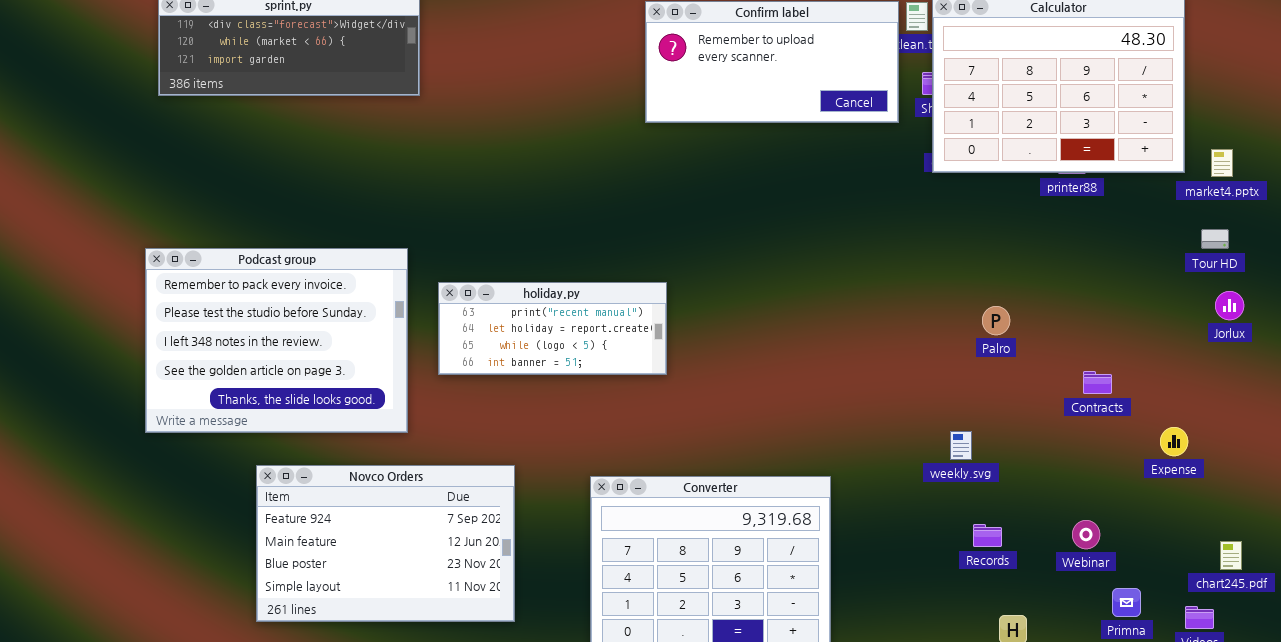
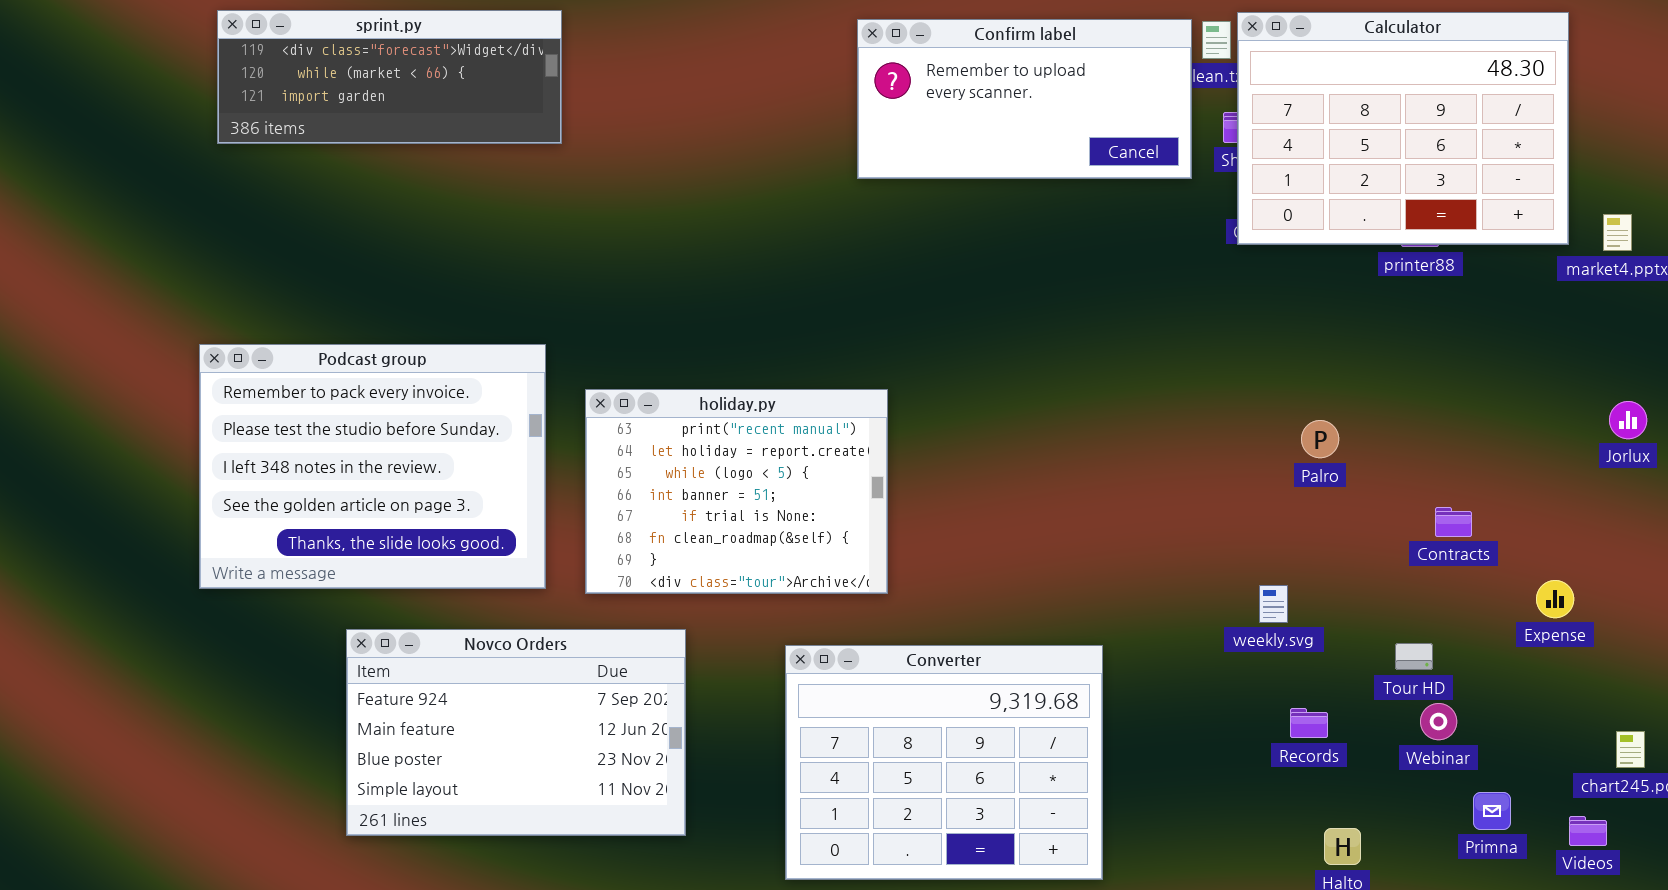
Tour HD: [1201,229,1229,249] -> [1395,643,1433,670], moved
holiday.py: [438,282,667,375] -> [585,389,888,594], resized

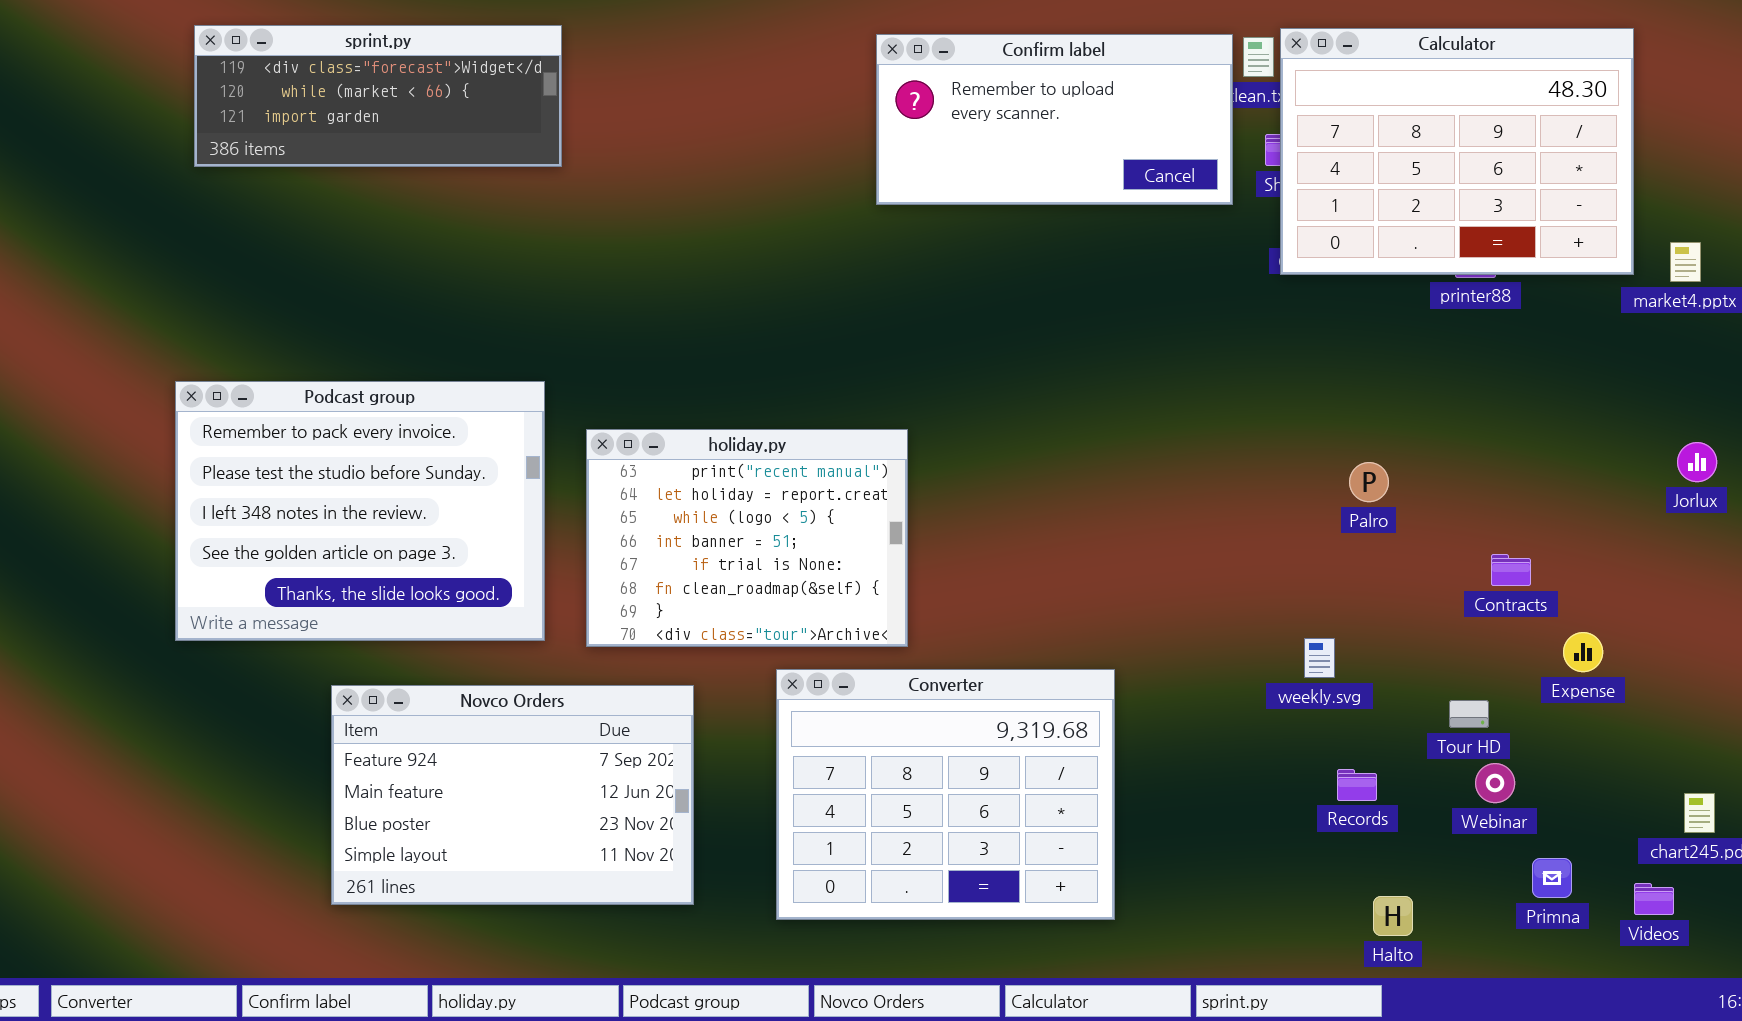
Expense: [1536,580,1574,618] -> [1563,632,1603,672], moved
Converter: [785,645,1103,880] -> [776,669,1115,920], moved

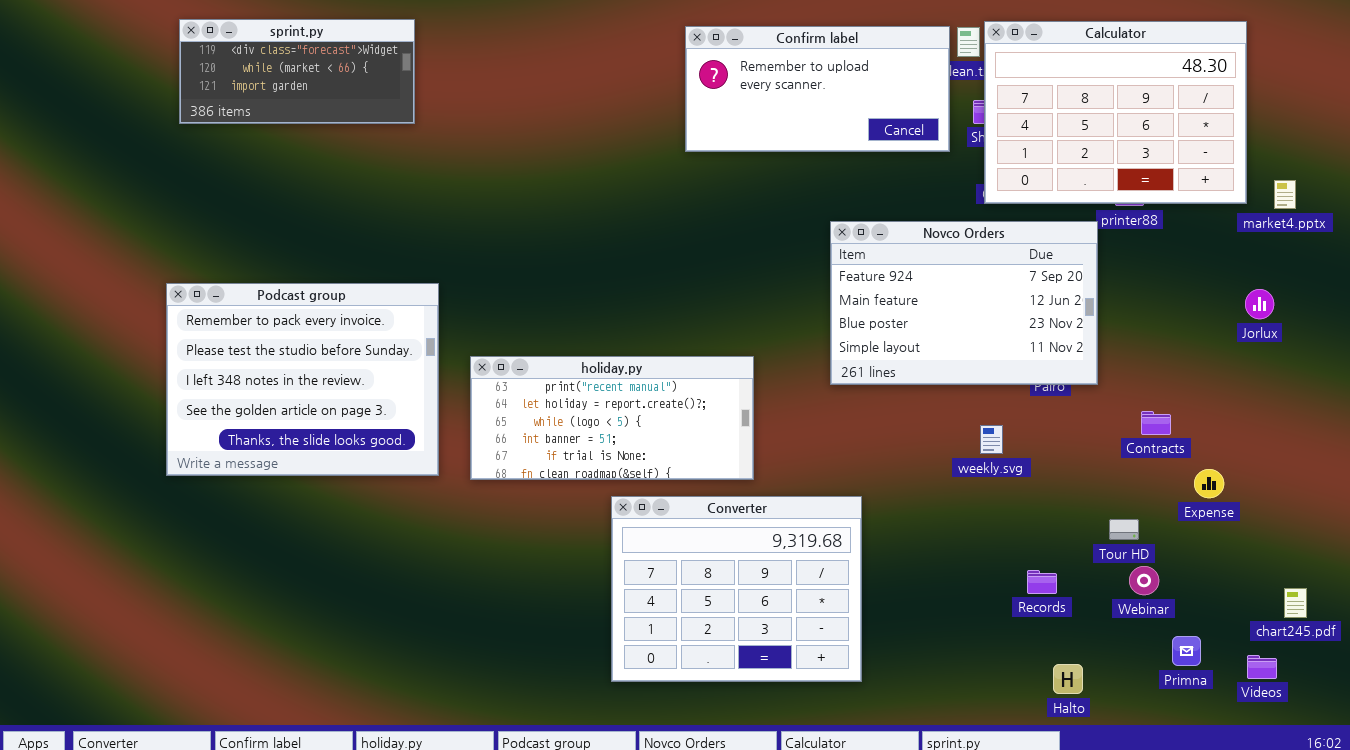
sprint.py: [194,25,562,167] -> [179,19,415,124], resized
holiday.py: [586,429,908,647] -> [470,356,754,480], resized
Jorlux: [1677,442,1717,482] -> [1245,289,1274,319], moved
weekly.svg: [1304,638,1335,678] -> [980,425,1003,454], moved
Novco Orders: [331,685,694,905] -> [830,221,1098,385], moved

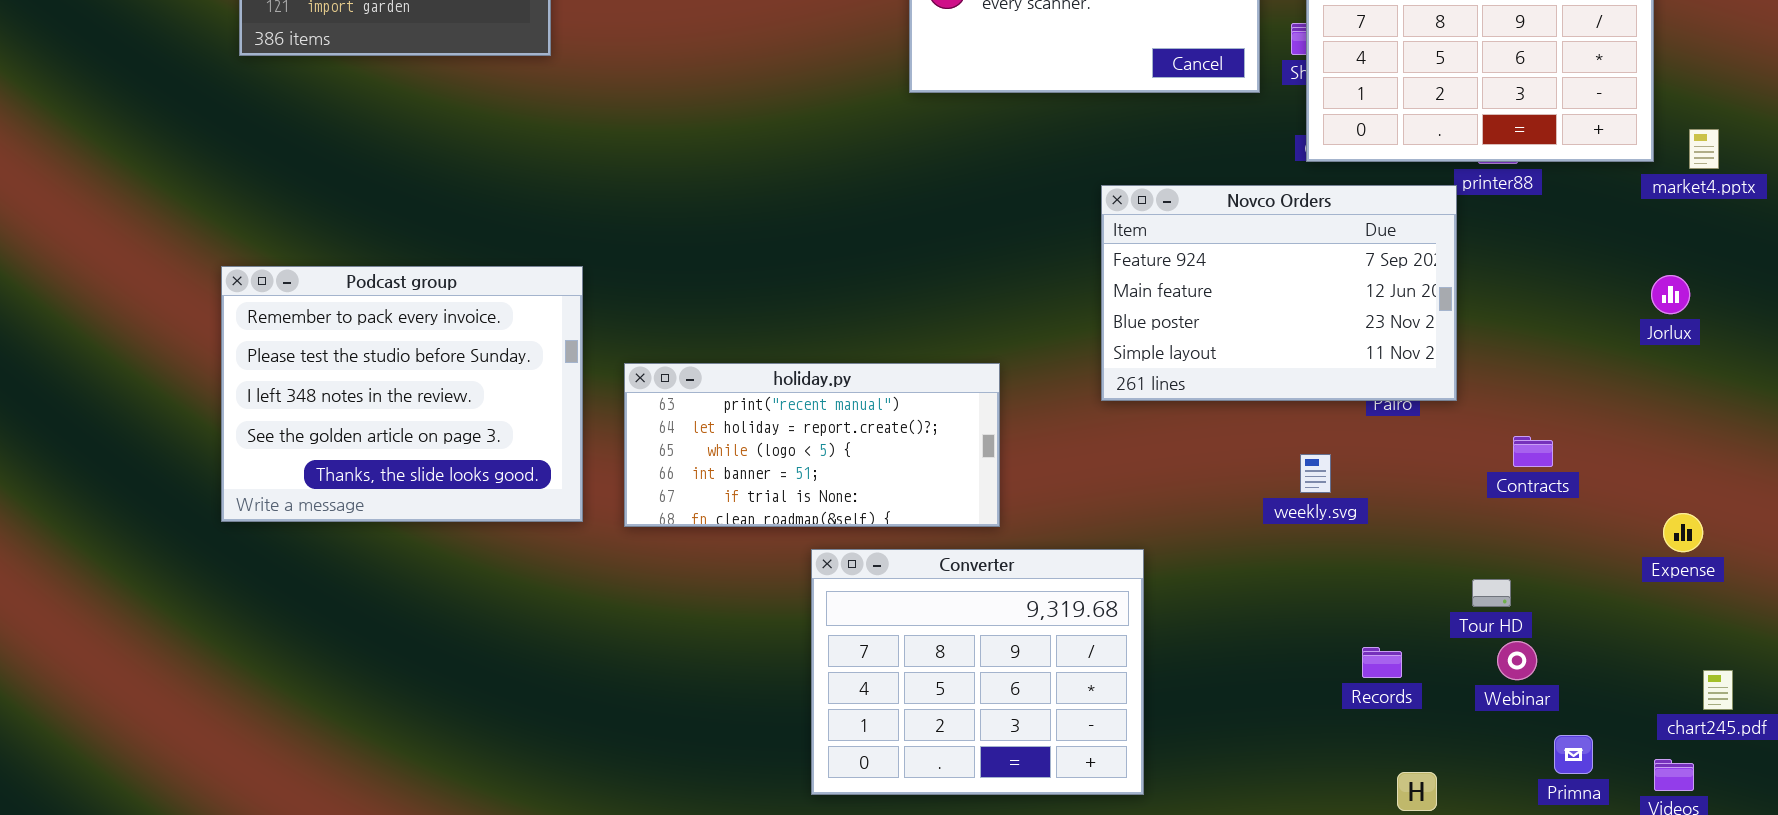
Expense: [1194,469,1224,498] -> [1663,513,1703,552], moved

